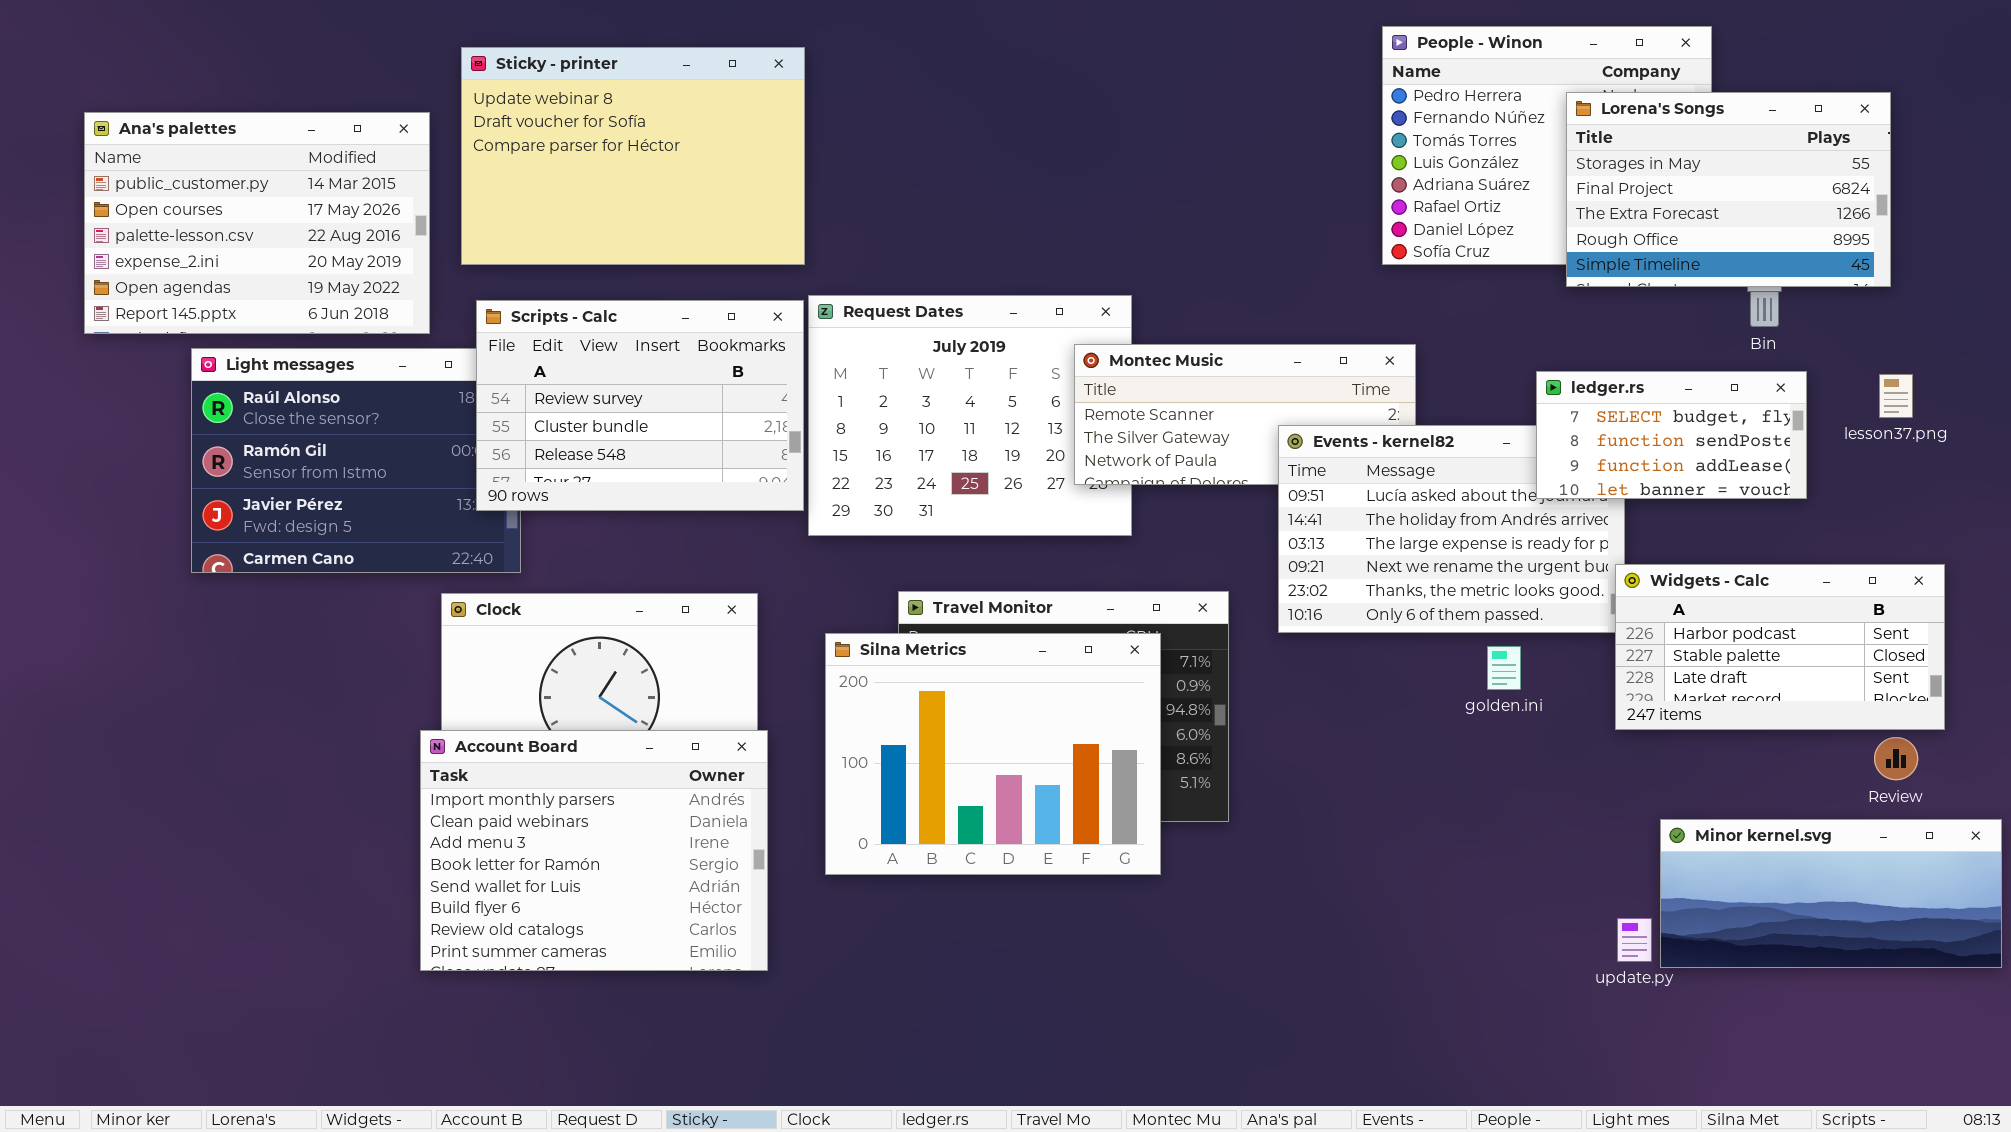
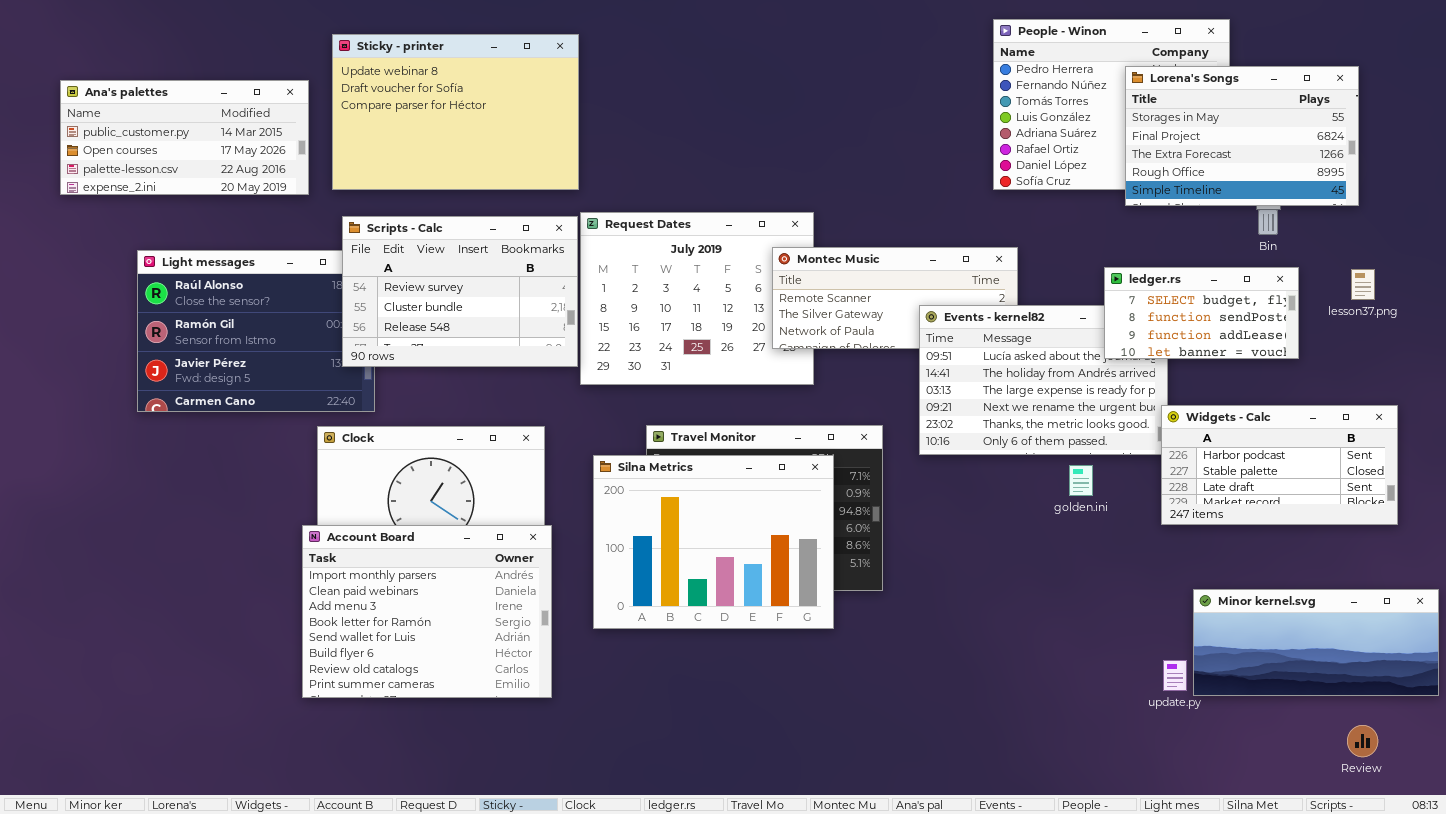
Ana's palettes: [84,112,430,334] -> [60,80,309,195], resized
Review: [1874,737,1918,780] -> [1347,725,1378,757], moved

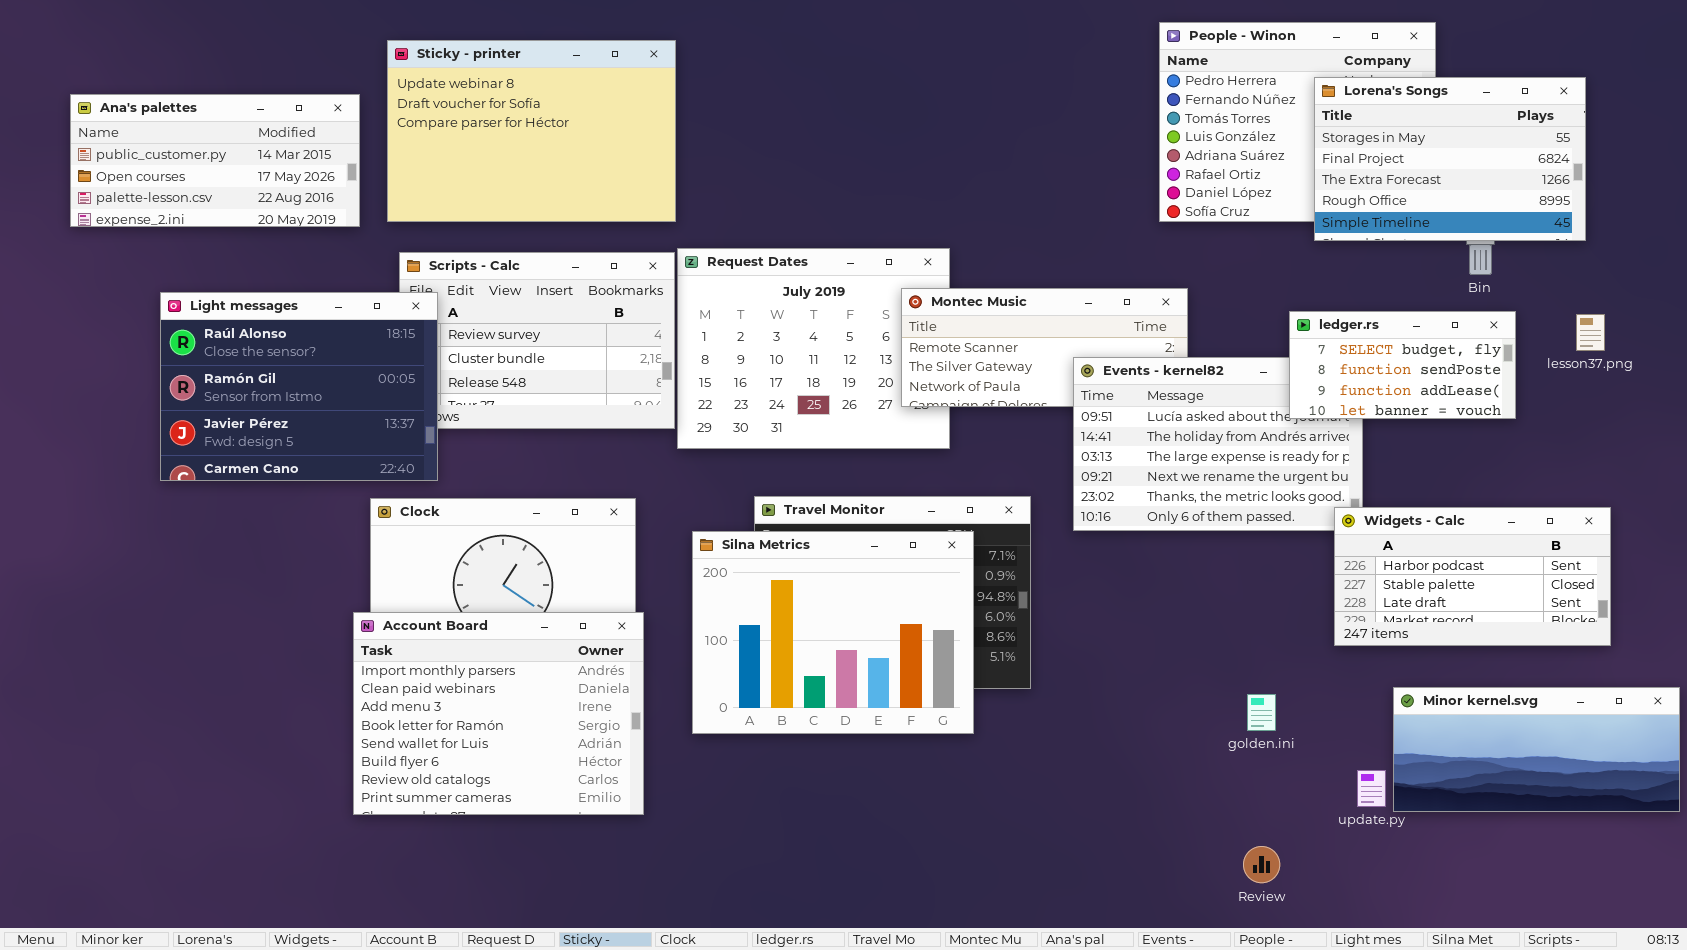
Light messages: [137,250,375,412] -> [160,292,438,481], raised
Widgets - Calc: [1161,405,1398,525] -> [1334,507,1611,646], moved
golden.ini: [1069,465,1093,496] -> [1247,694,1276,731], moved
Review: [1347,725,1378,757] -> [1243,846,1280,883], moved

